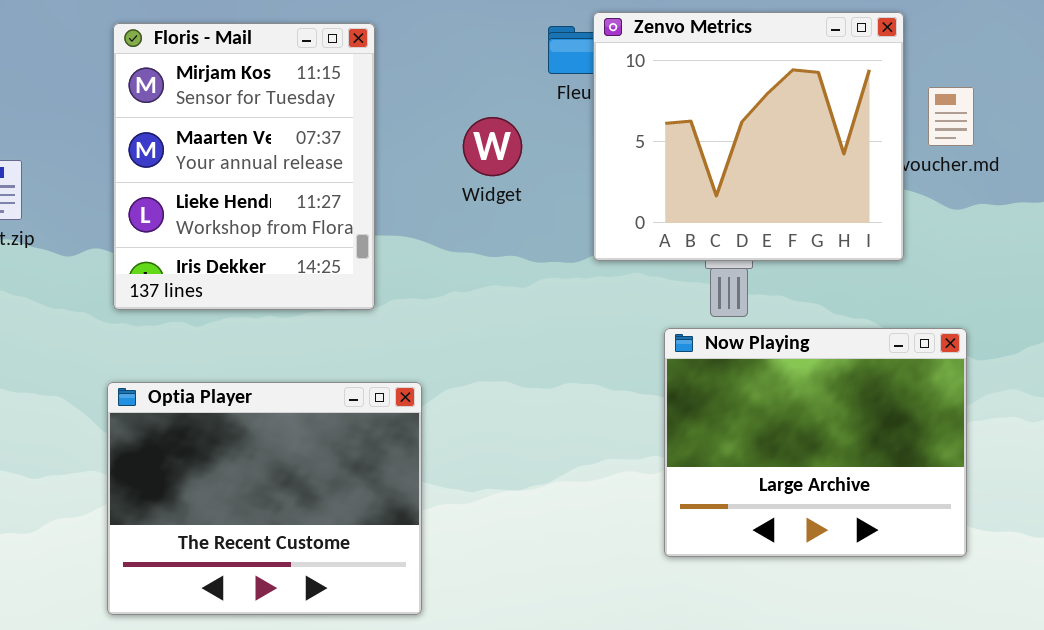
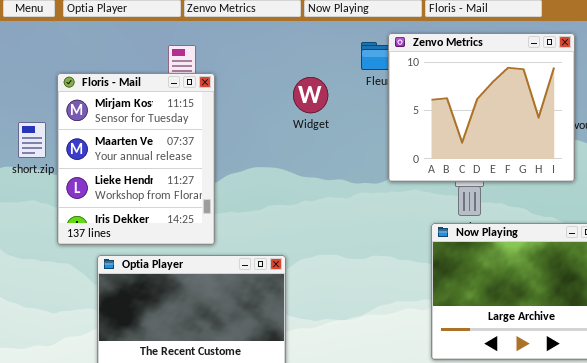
Floris - Mail: [113,23,375,310] -> [57,73,215,245], moved
Widget: [463,117,522,176] -> [293,77,328,113], moved

